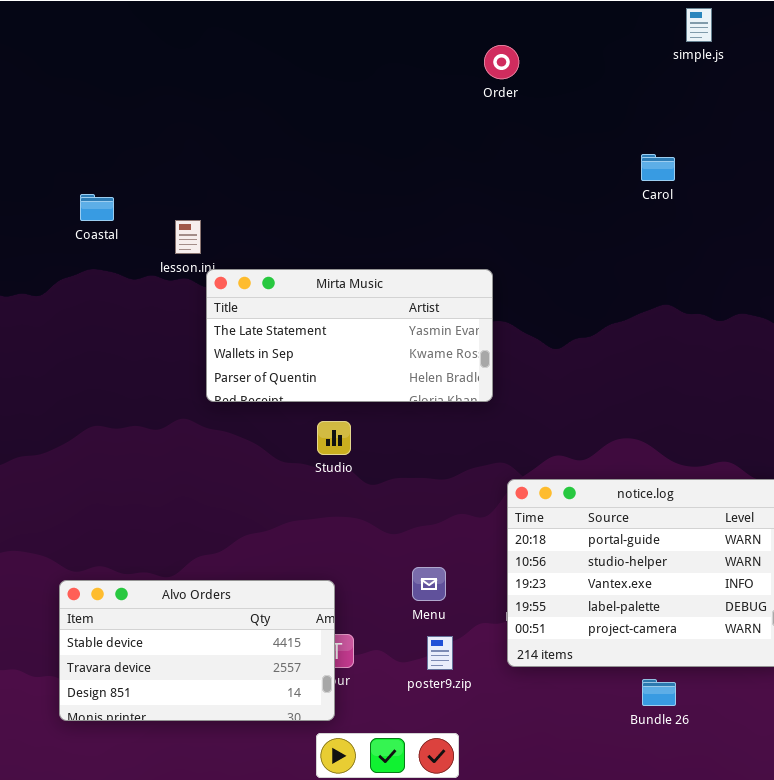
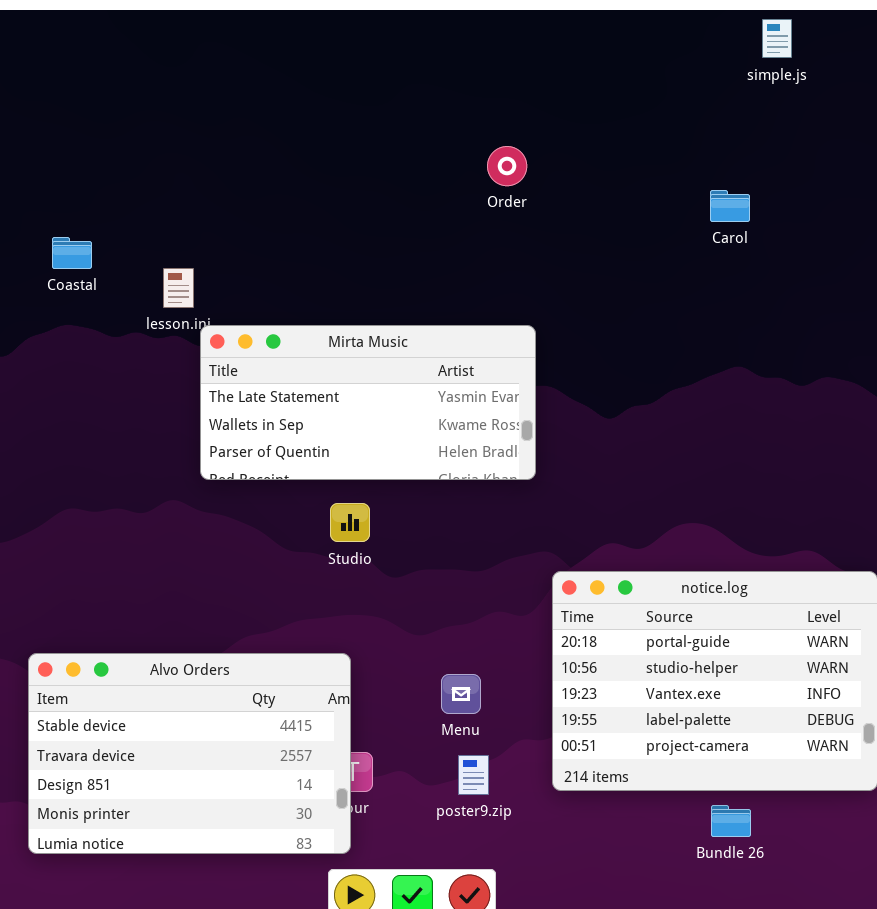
Order: [484,45,519,79] -> [487,146,527,186], moved
Alvo Orders: [59,580,335,721] -> [28,653,351,854], resized

